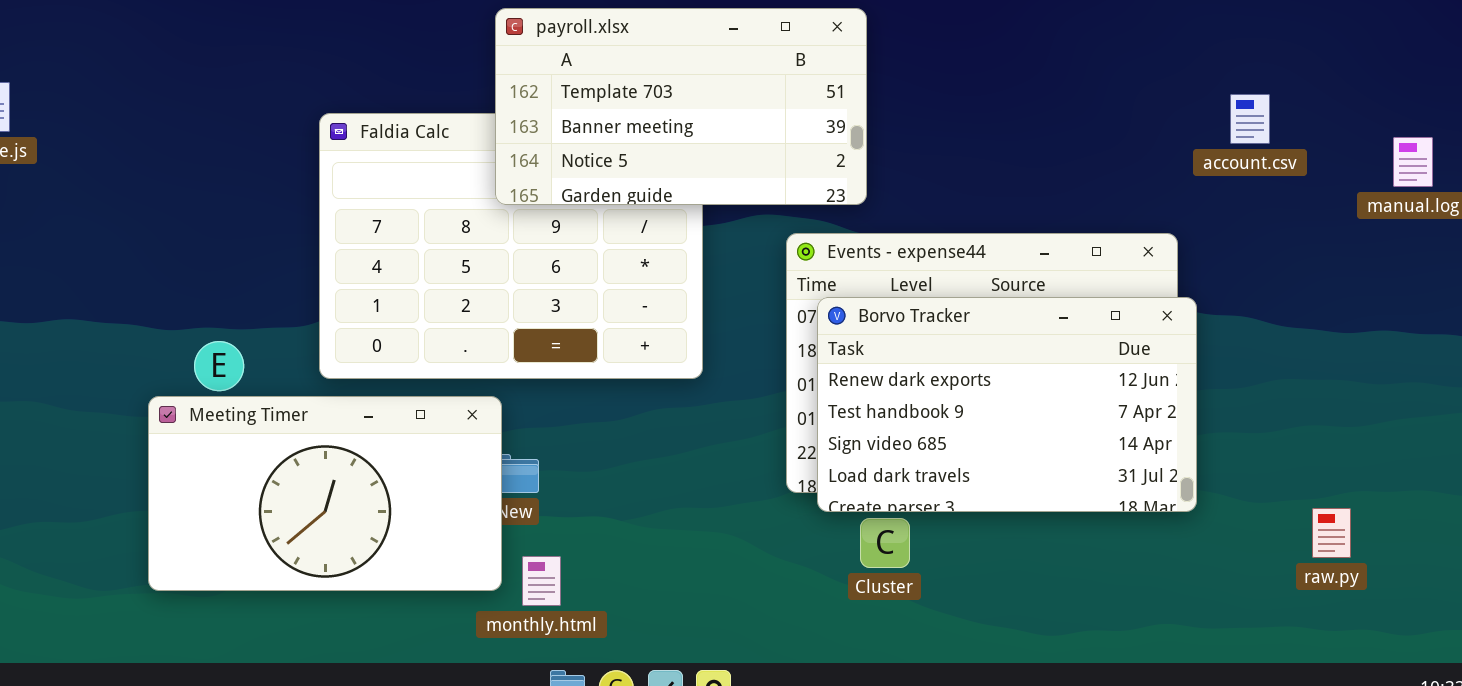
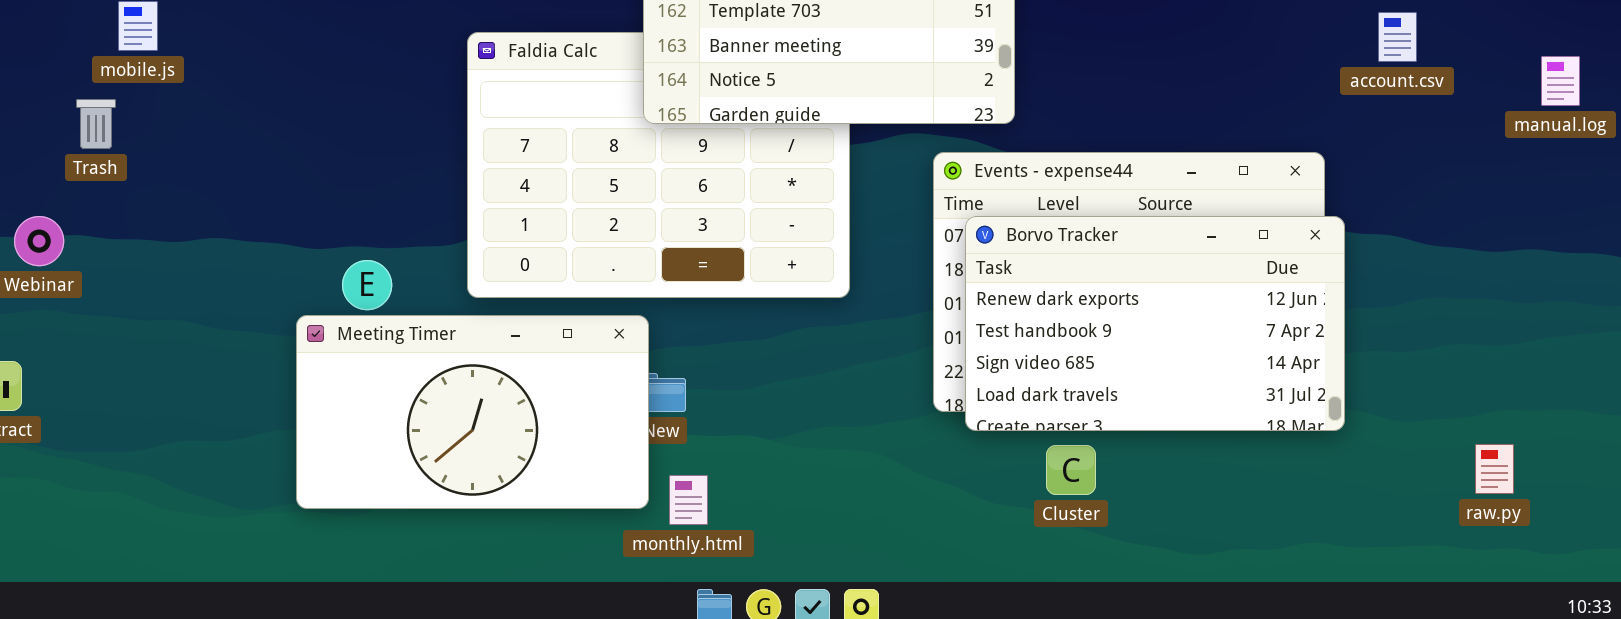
raw.py: [1312,508,1351,558] -> [1475,444,1514,494], moved
Cluster: [860,518,910,568] -> [1046,445,1096,495], moved

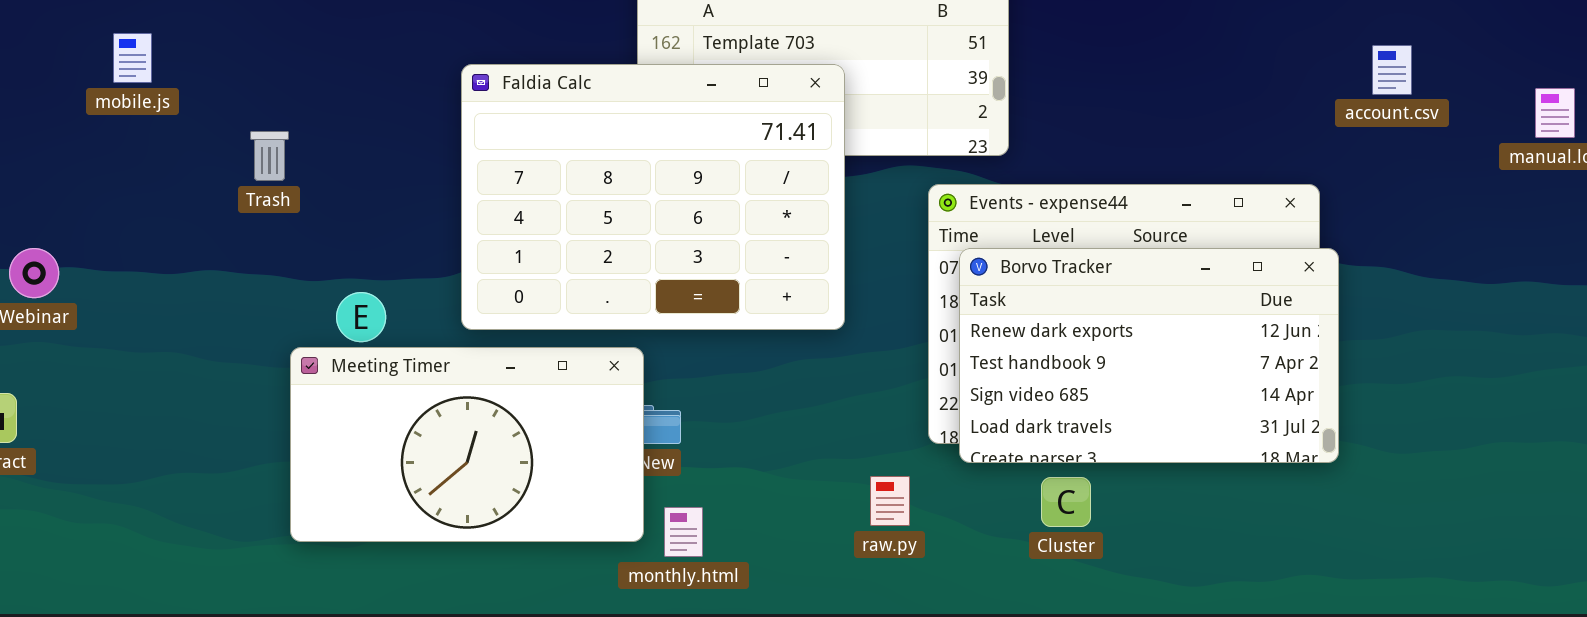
Faldia Calc: [467,32,850,298] -> [461,64,845,330], raised
Trash: [76,99,116,149] -> [250,131,289,181], moved
raw.py: [1475,444,1514,494] -> [870,476,910,526], moved

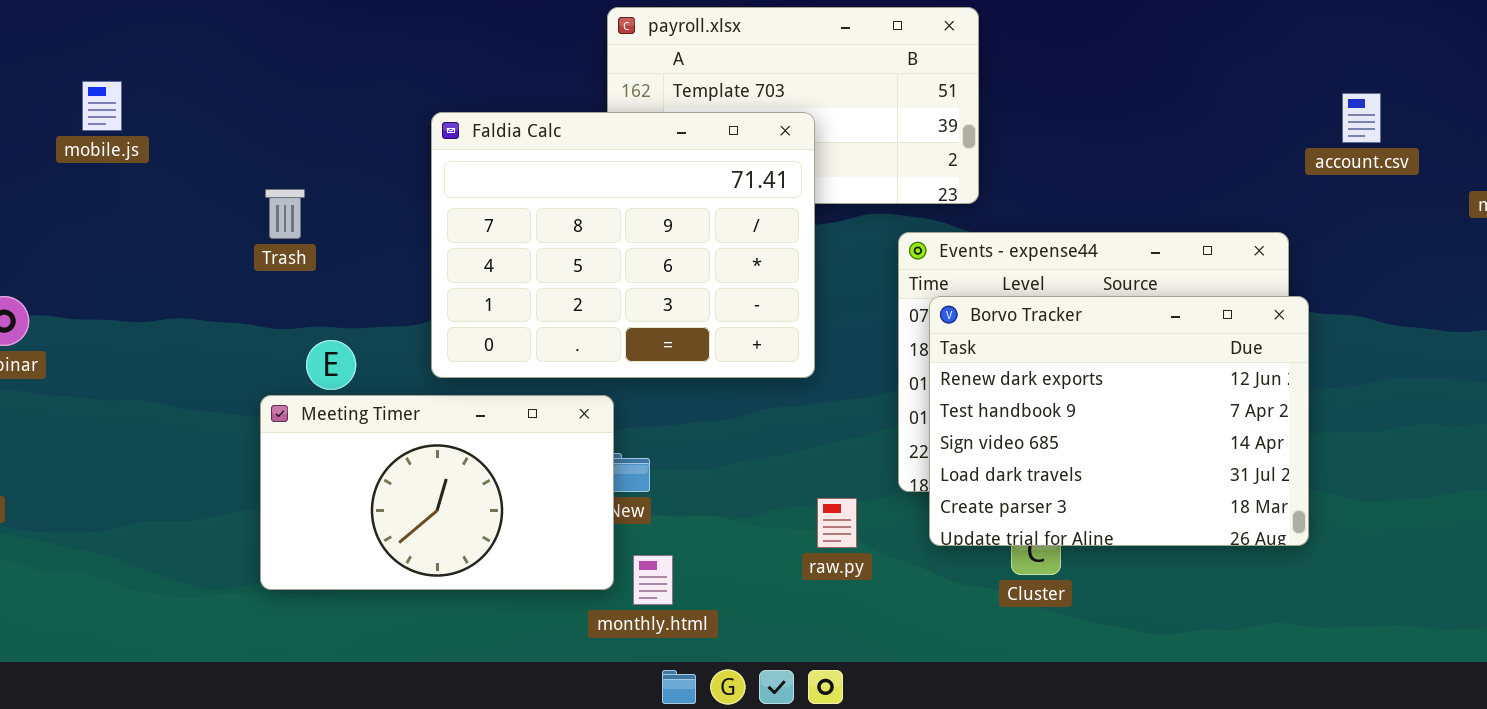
Trash: [250,131,289,181] -> [265,189,305,239], moved
Borvo Tracker: [959,248,1339,463] -> [929,296,1309,546], resized
raw.py: [870,476,910,526] -> [817,498,857,548], moved

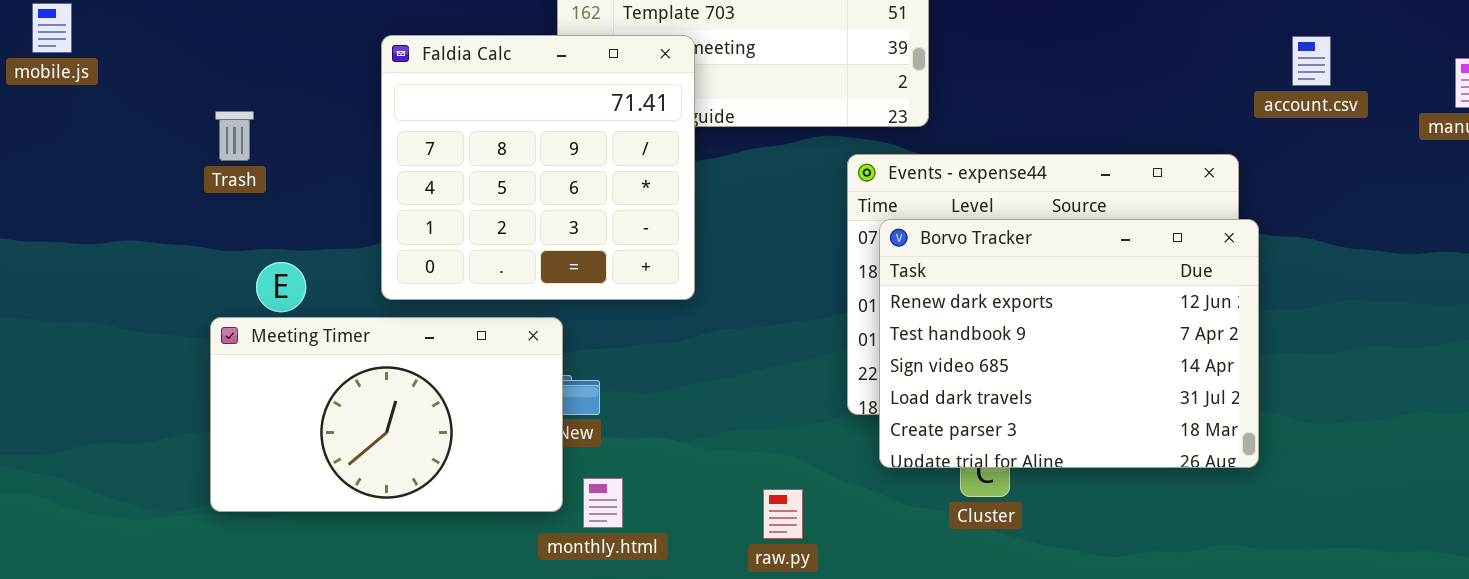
account.csv: [1342,93,1381,143] -> [1292,36,1331,86], moved
Faldia Calc: [431,112,815,378] -> [381,35,695,300], resized
raw.py: [817,498,857,548] -> [763,489,803,539], moved

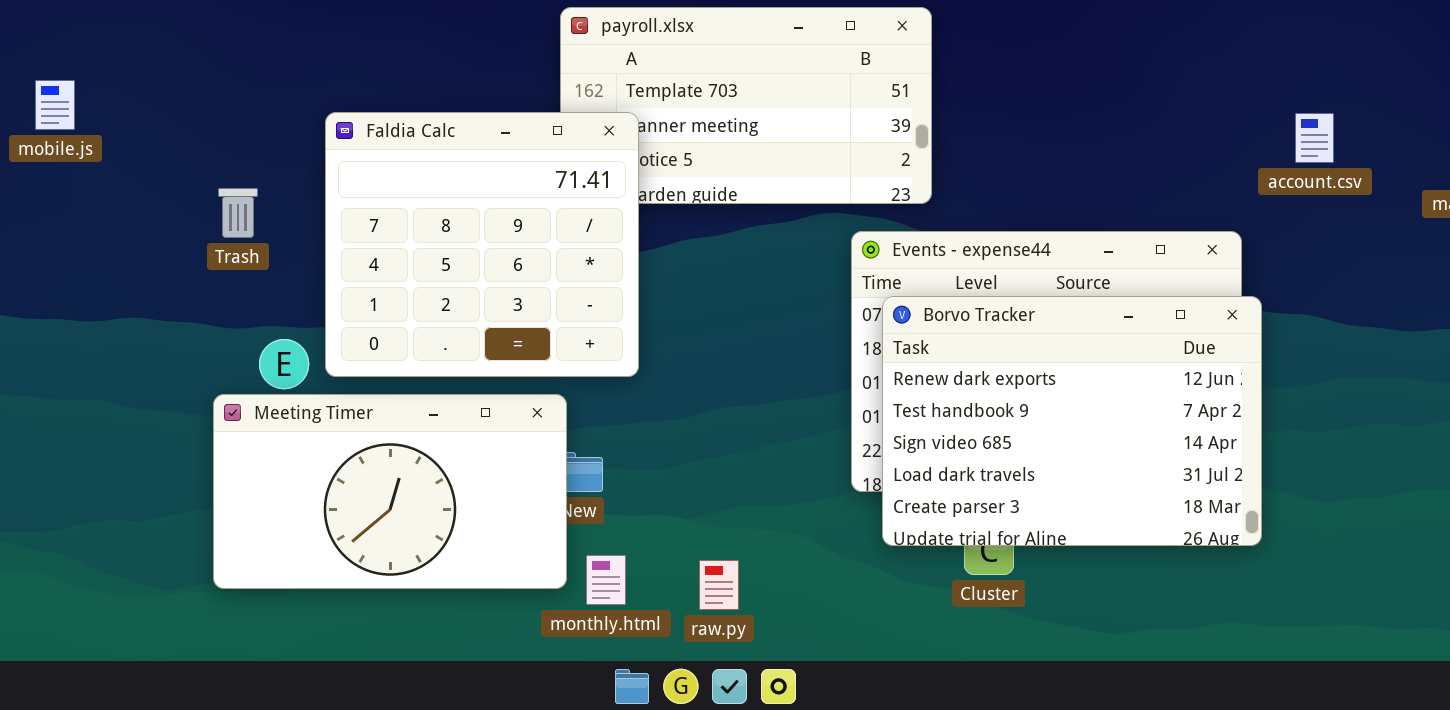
Faldia Calc: [381,35,695,300] -> [325,112,639,377], moved
raw.py: [763,489,803,539] -> [699,560,739,610], moved

